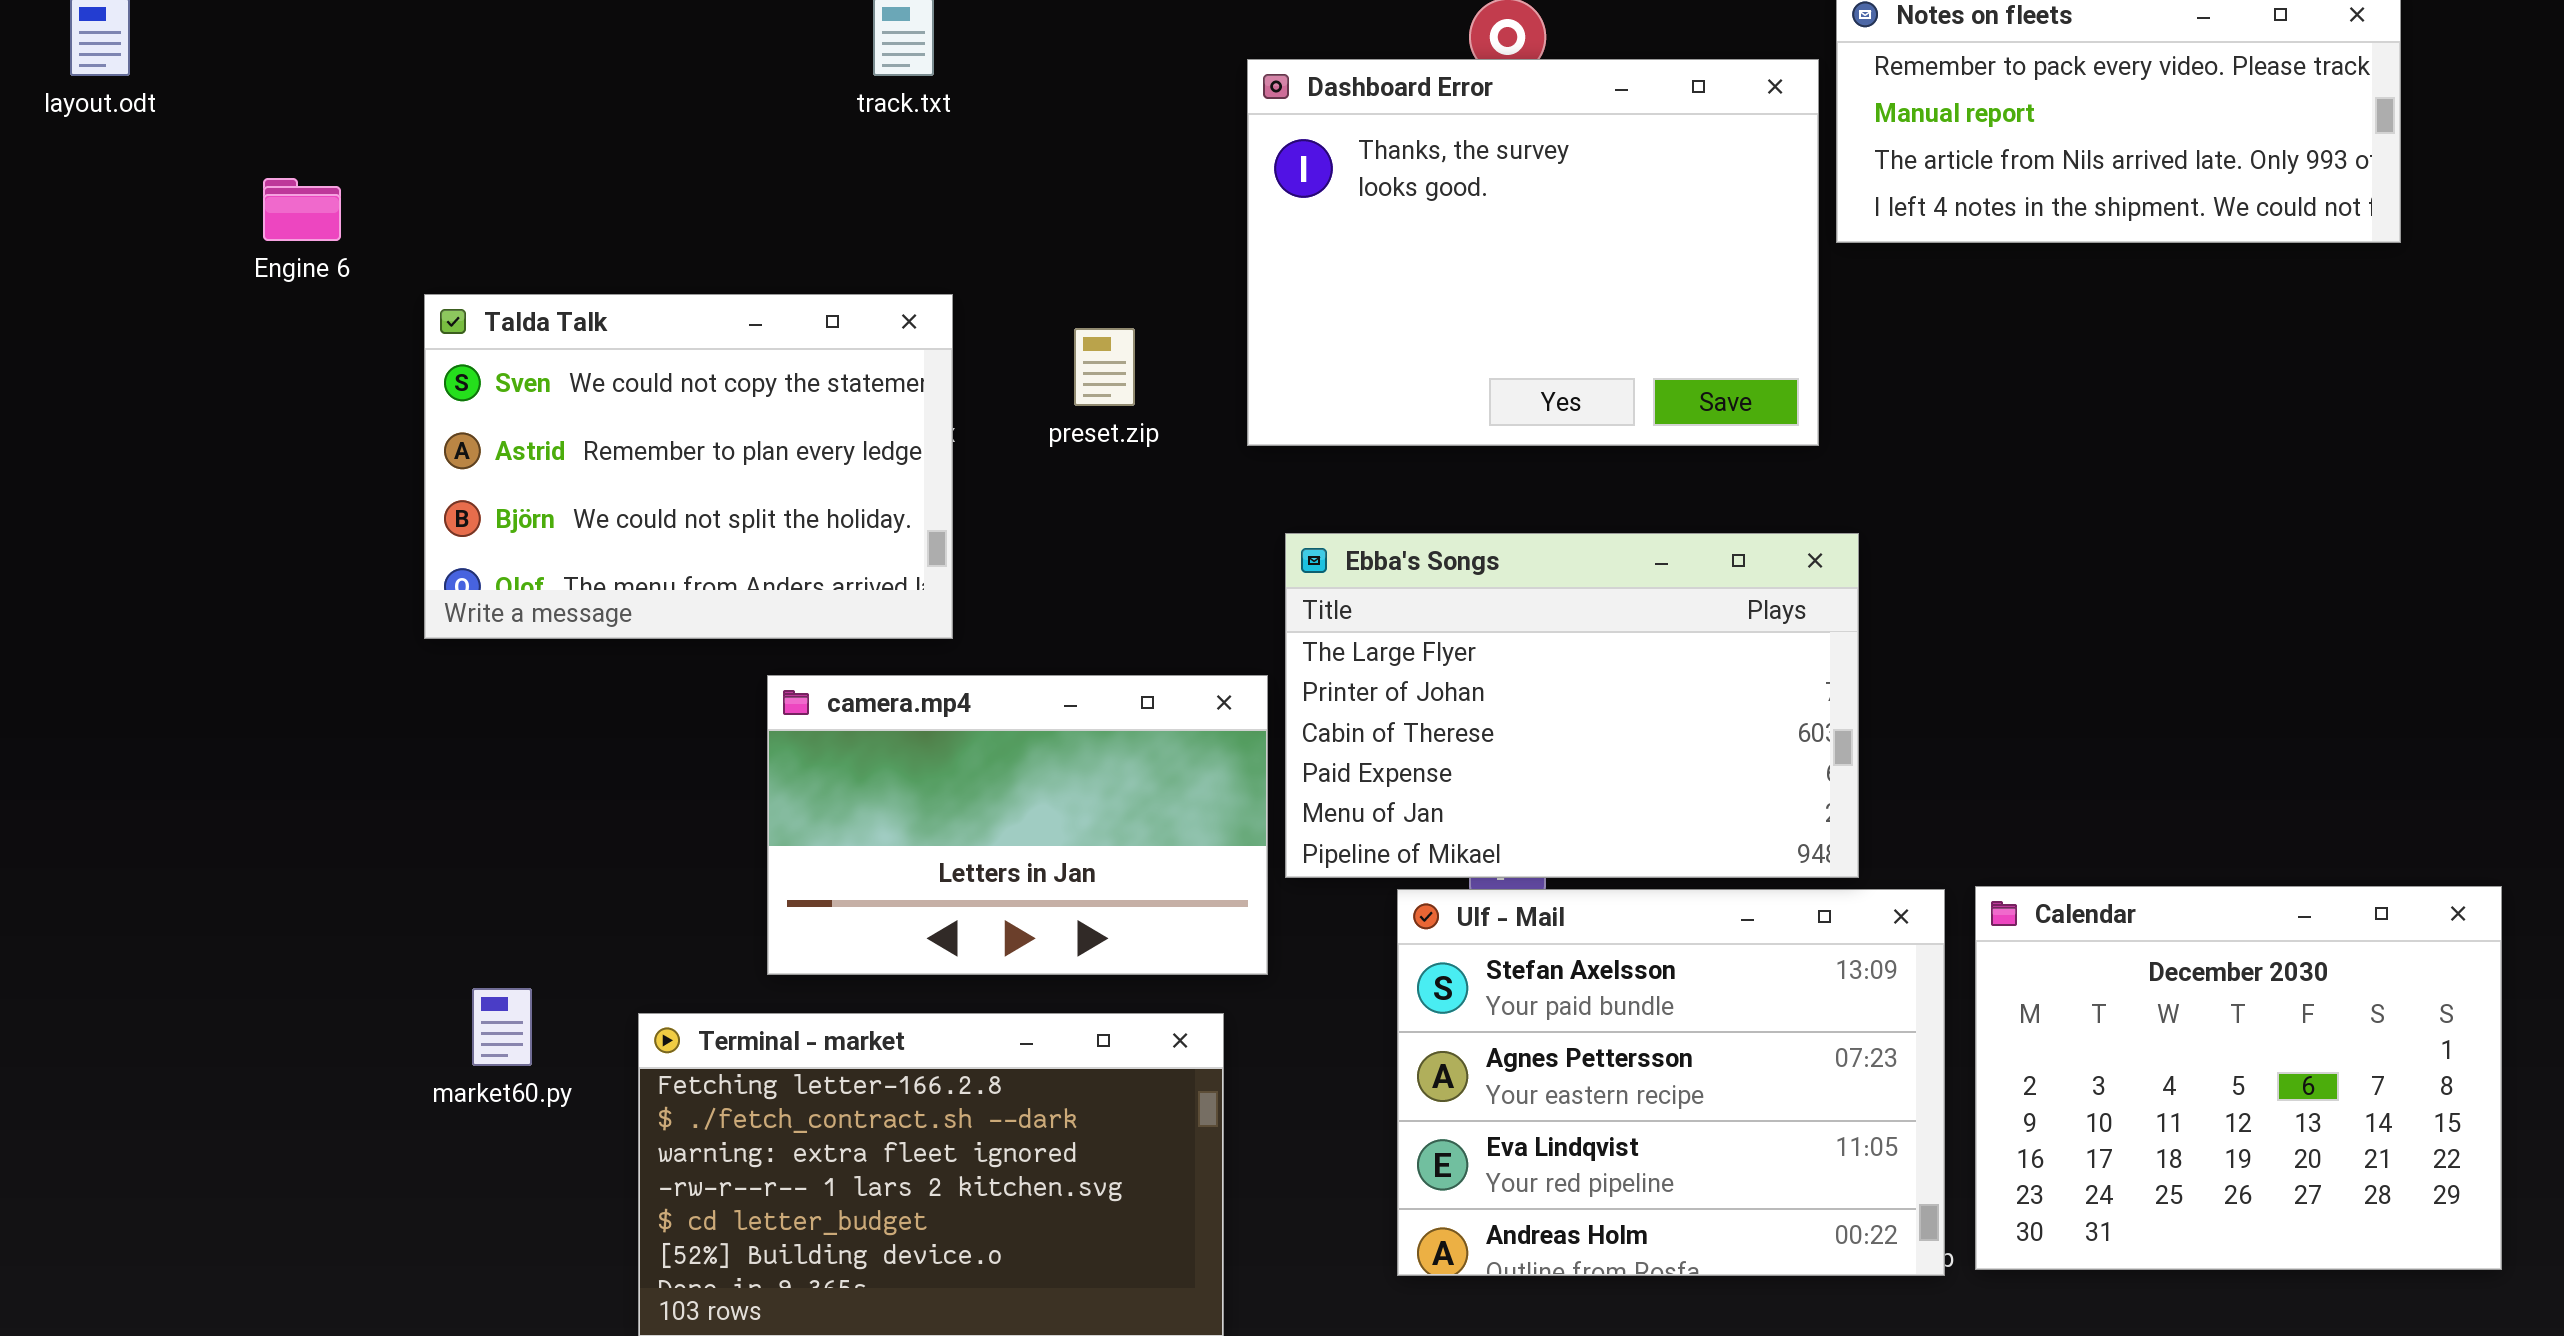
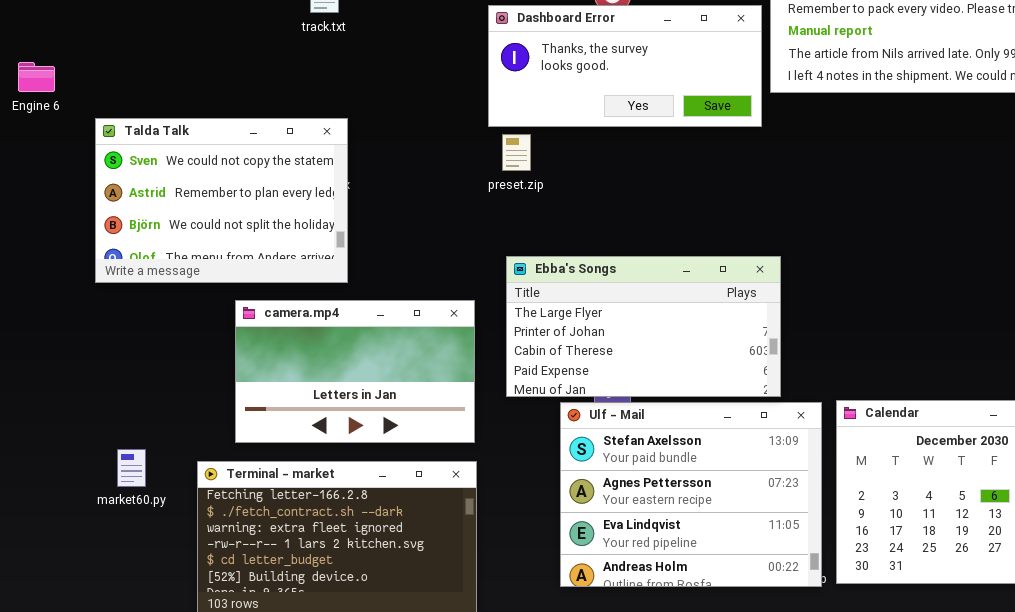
Dashboard Error: [1247,59,1819,446] -> [488,5,762,127], resized
preset.zip: [1074,328,1135,406] -> [502,134,531,171], moved
Ebba's Songs: [1285,533,1859,878] -> [506,256,781,397], resized
camera.mp4: [767,675,1268,975] -> [235,300,475,443], moved

